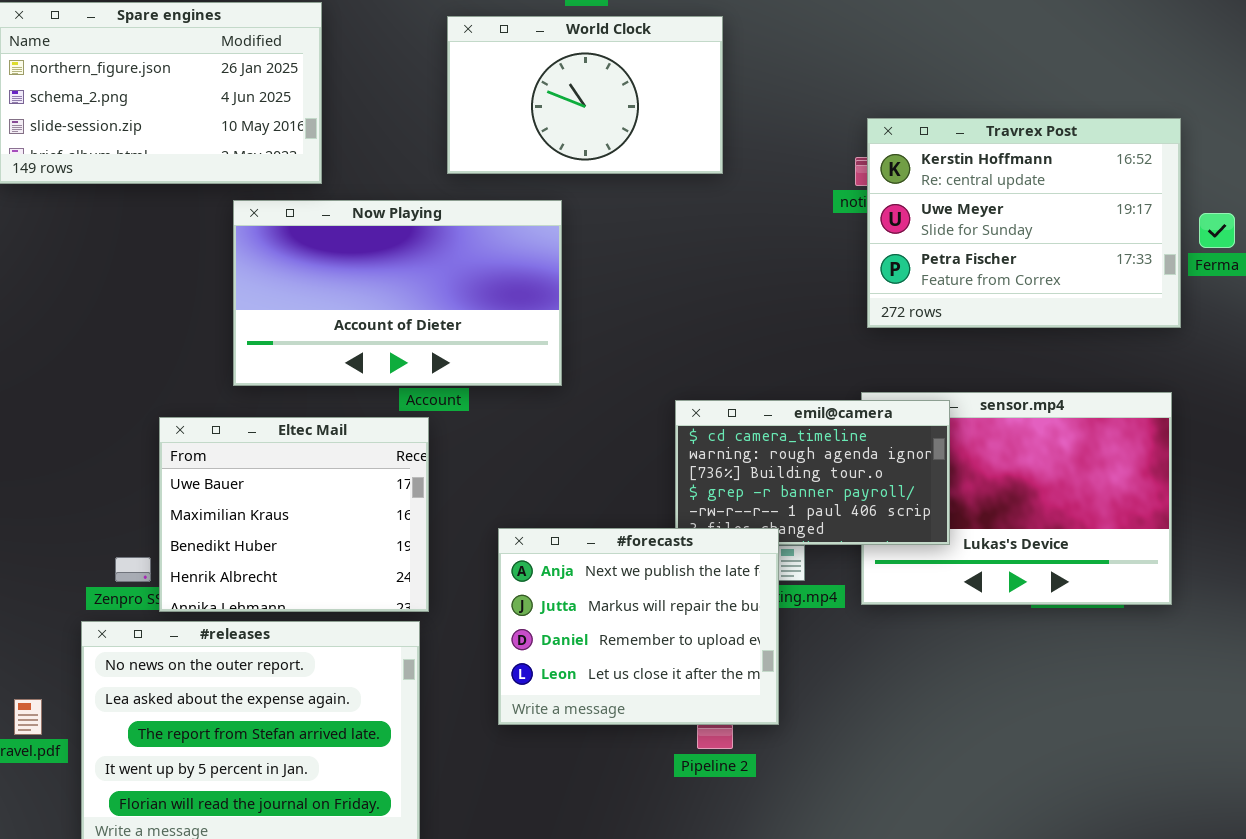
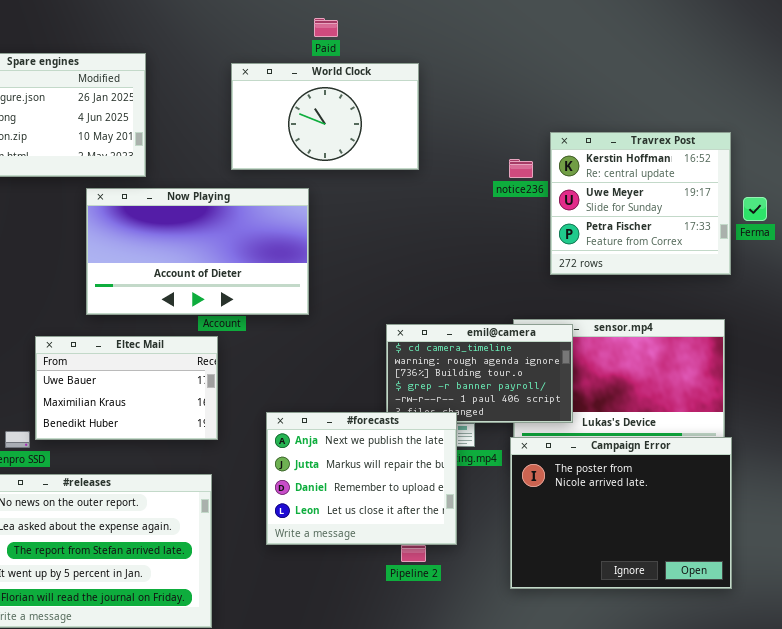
Travrex Post: [867,118,1181,328] -> [550,132,731,275], resized
Eltec Mail: [159,417,429,612] -> [35,336,218,440], resized
Campaign Error: none -> [510,437,732,589], opened

